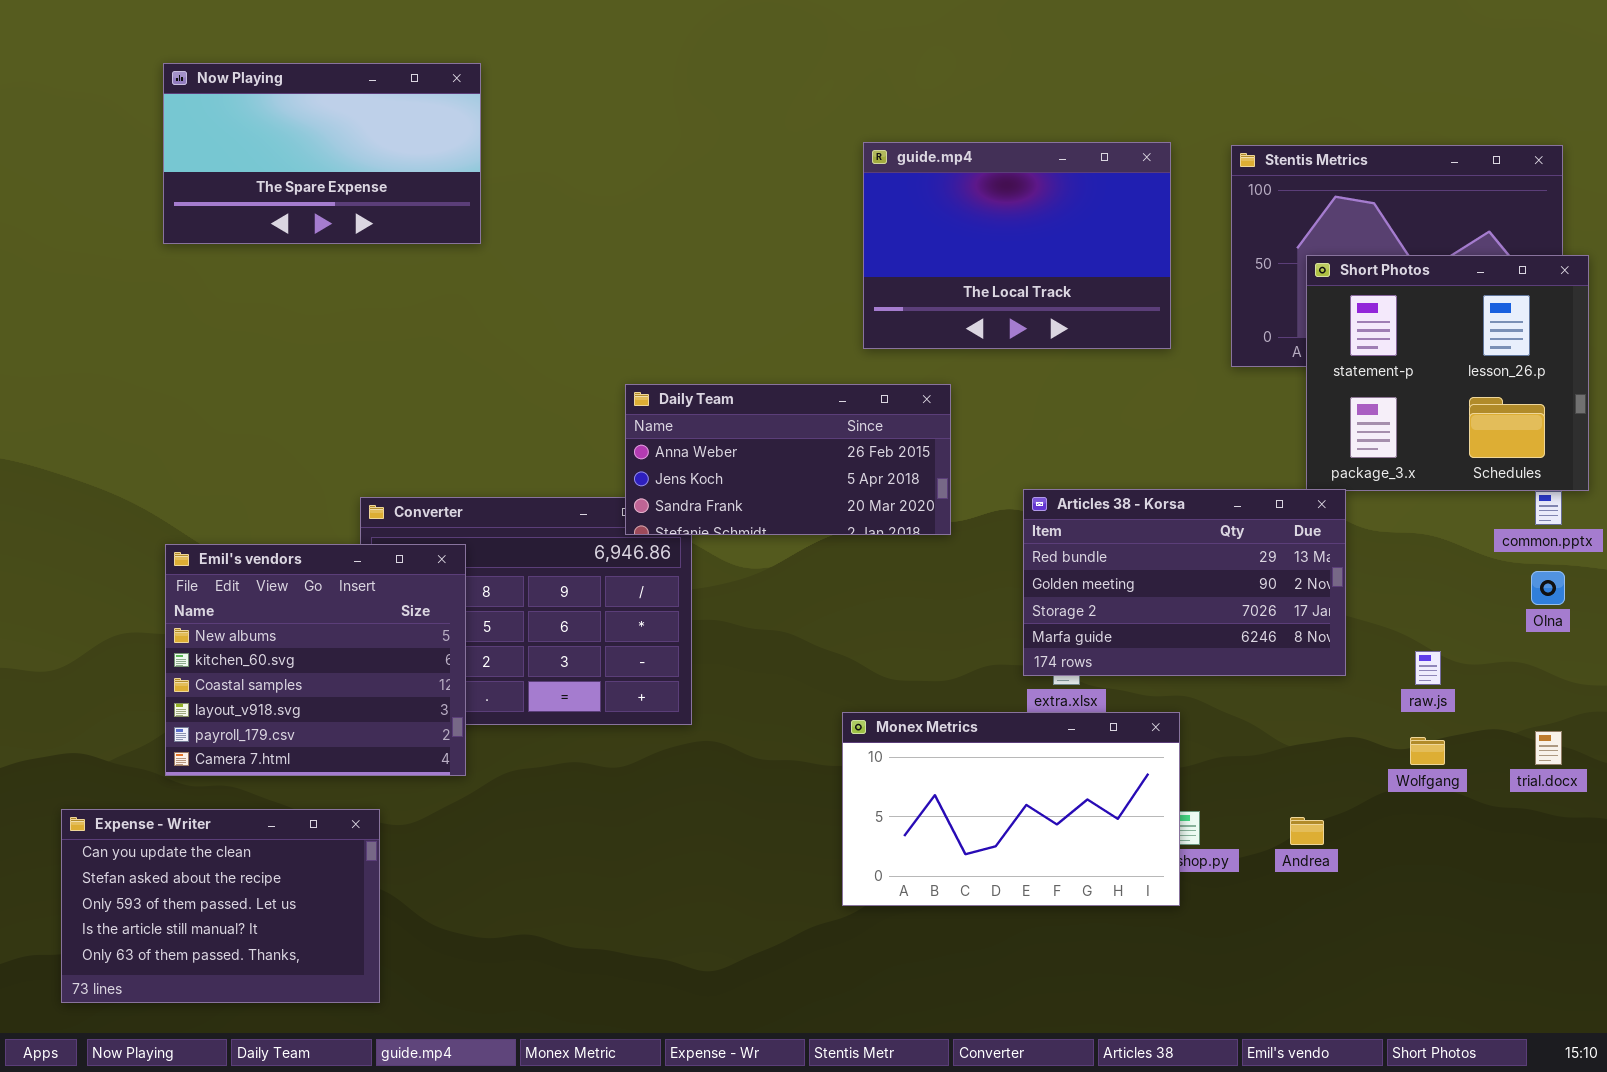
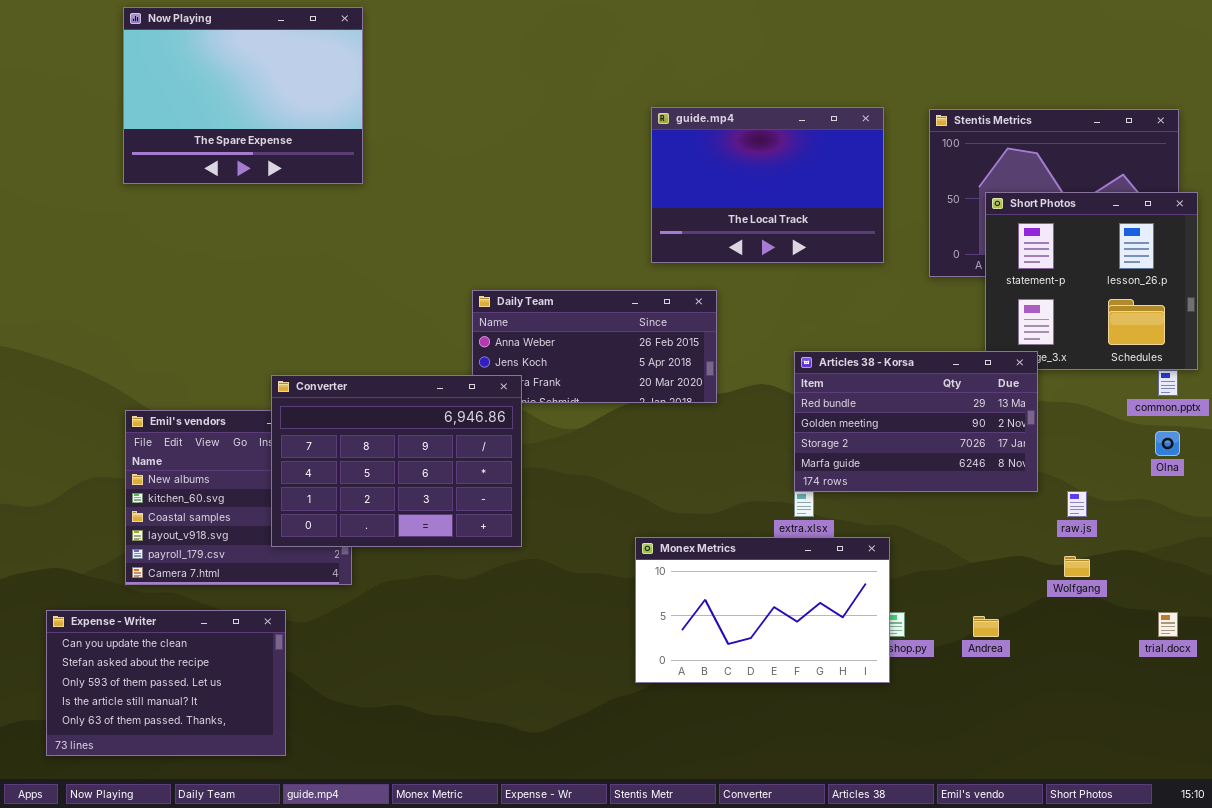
Now Playing: [163,63,481,244] -> [123,7,363,184], resized
Articles 38 - Korsa: [1023,489,1346,676] -> [794,351,1038,492], moved
Converter: [360,497,692,725] -> [271,375,522,547], raised
trial.docx: [1535,731,1562,765] -> [1158,612,1178,637], moved

